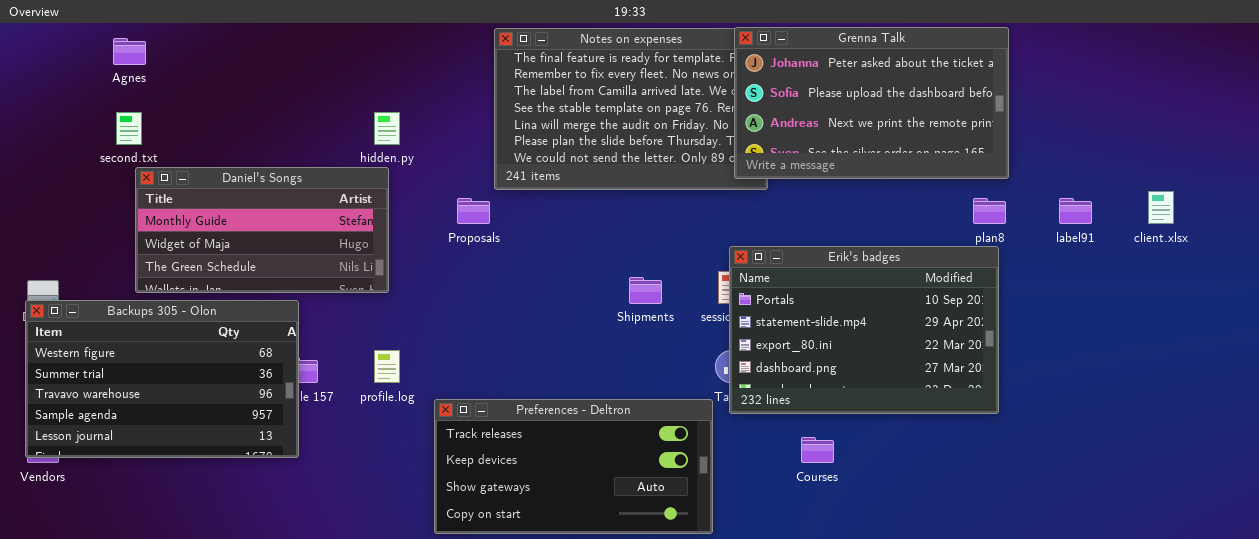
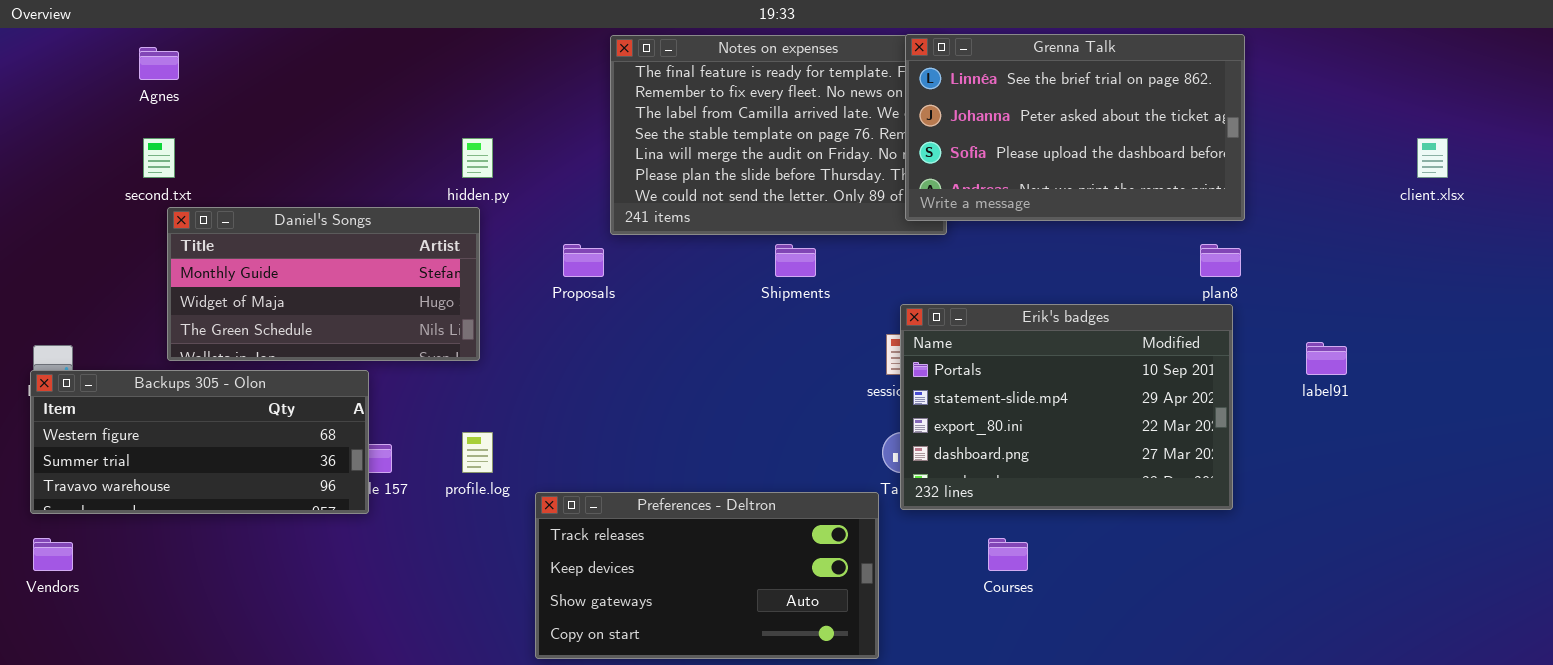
Grenna Talk: [734,27,1009,179] -> [905,34,1245,221], scrolled up 1 row
client.xlsx: [1148,191,1174,224] -> [1417,138,1448,178], moved
label91: [1059,198,1092,224] -> [1306,342,1347,375], moved
Shipments: [629,277,662,304] -> [775,244,816,277], moved
Backups 305 - Olon: [25,300,299,458] -> [30,370,369,514], resized

